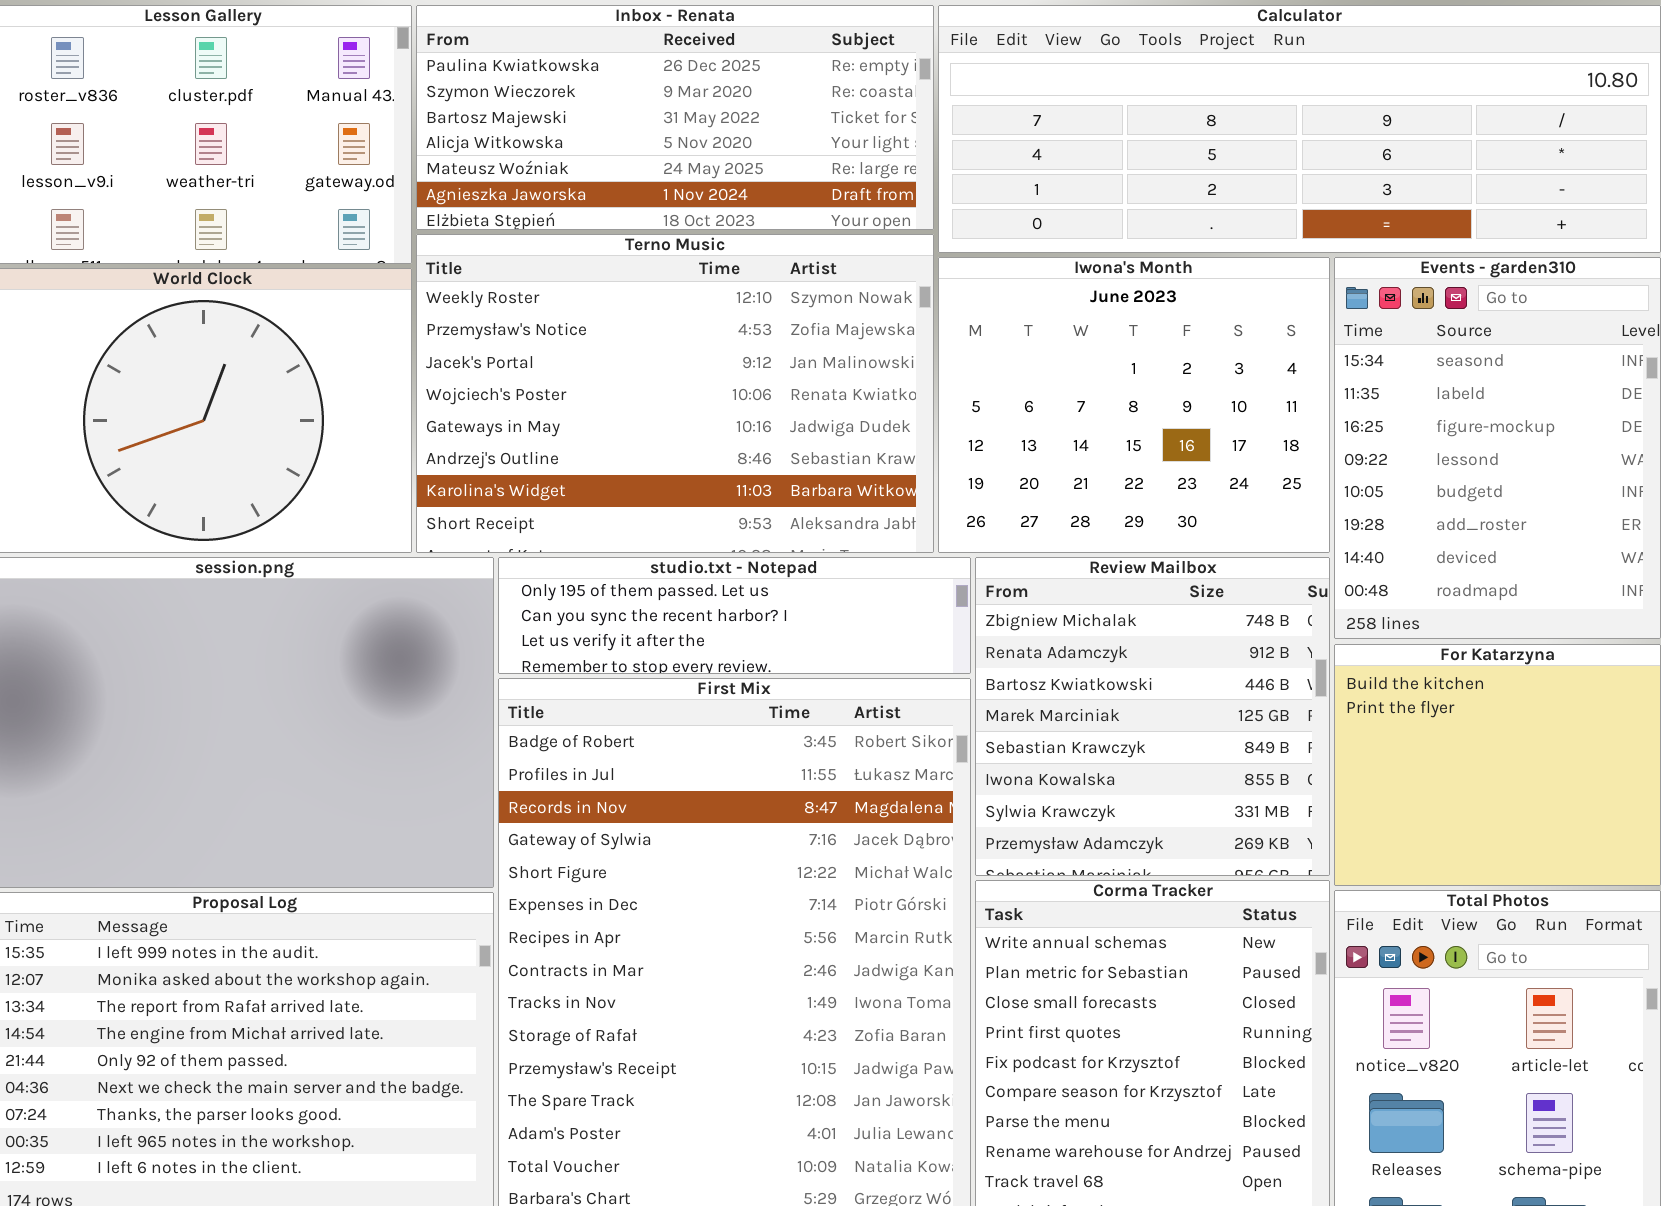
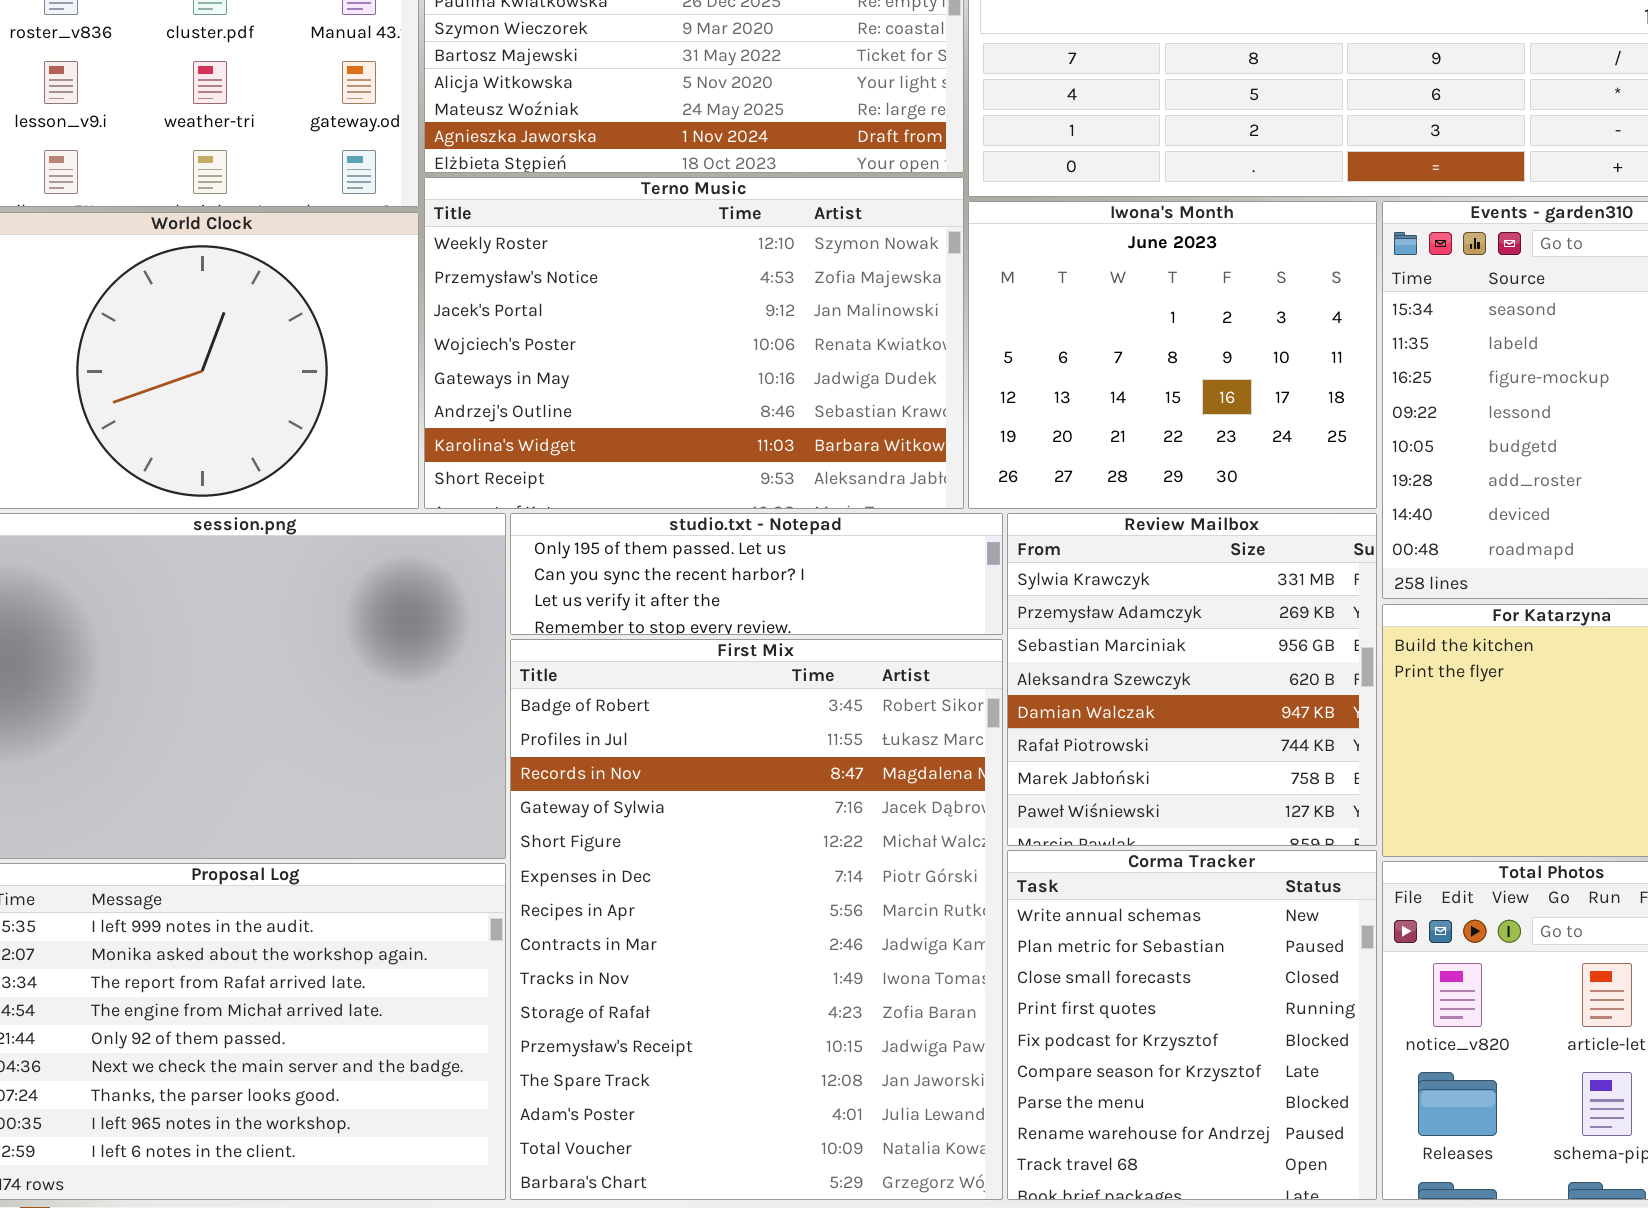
Review Mailbox: [975,557,1330,876] -> [1007,513,1377,846], scrolled down 6 rows

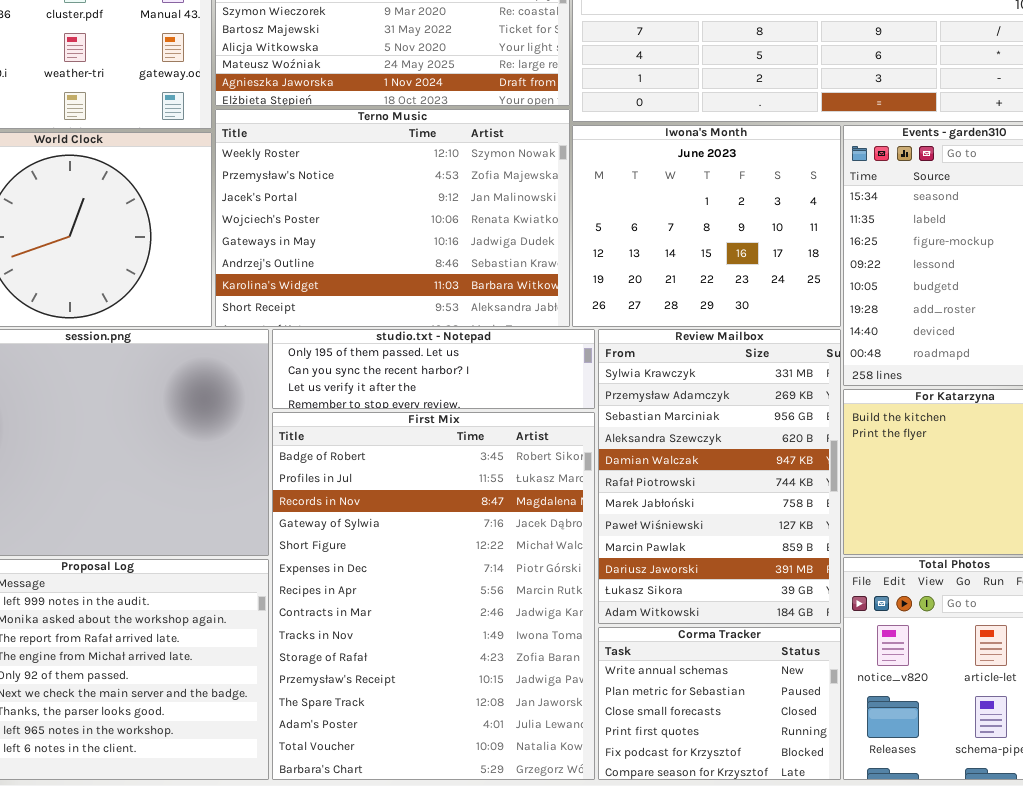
Review Mailbox: [1007,513,1377,846] -> [598,329,841,624], resized
Corma Tracker: [1007,850,1377,1200] -> [598,627,841,780], resized

